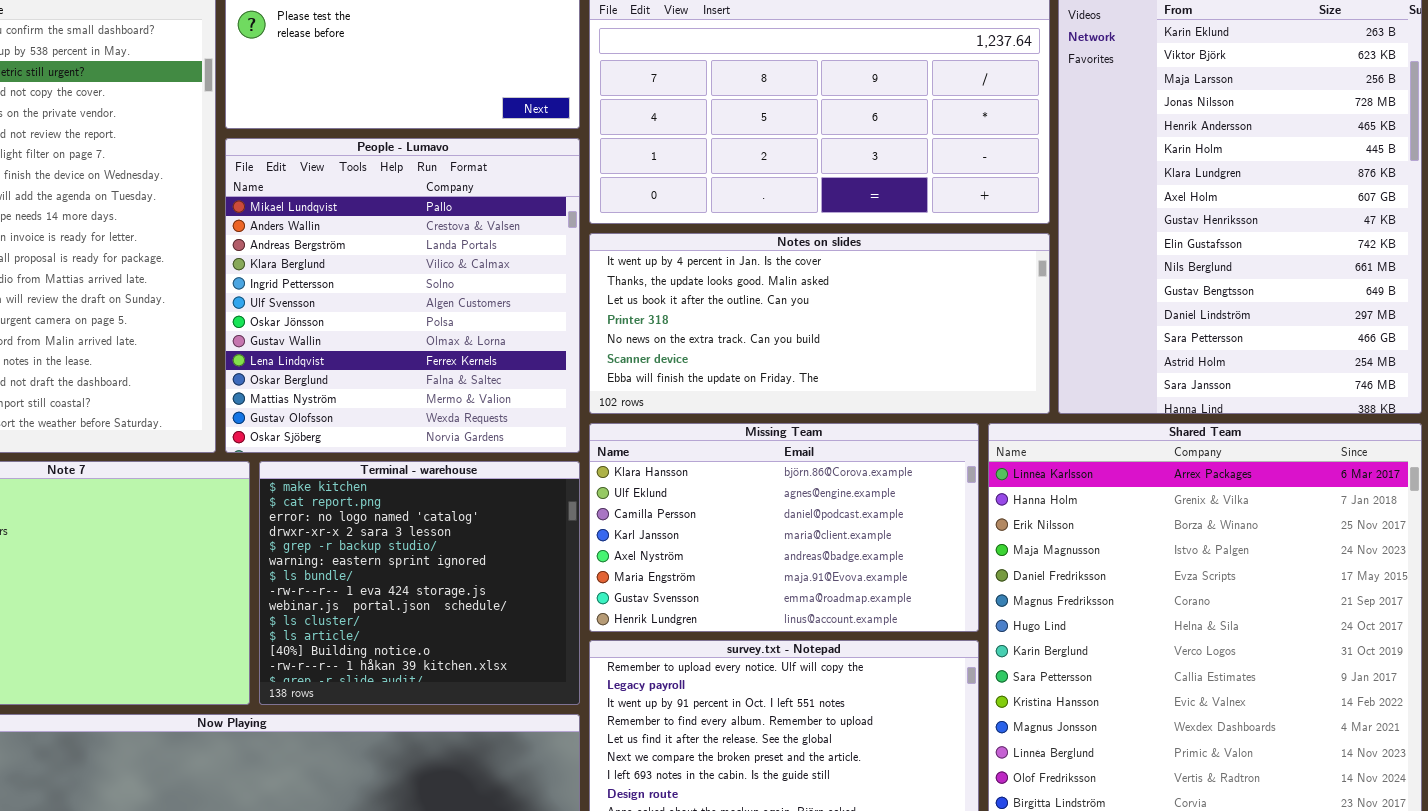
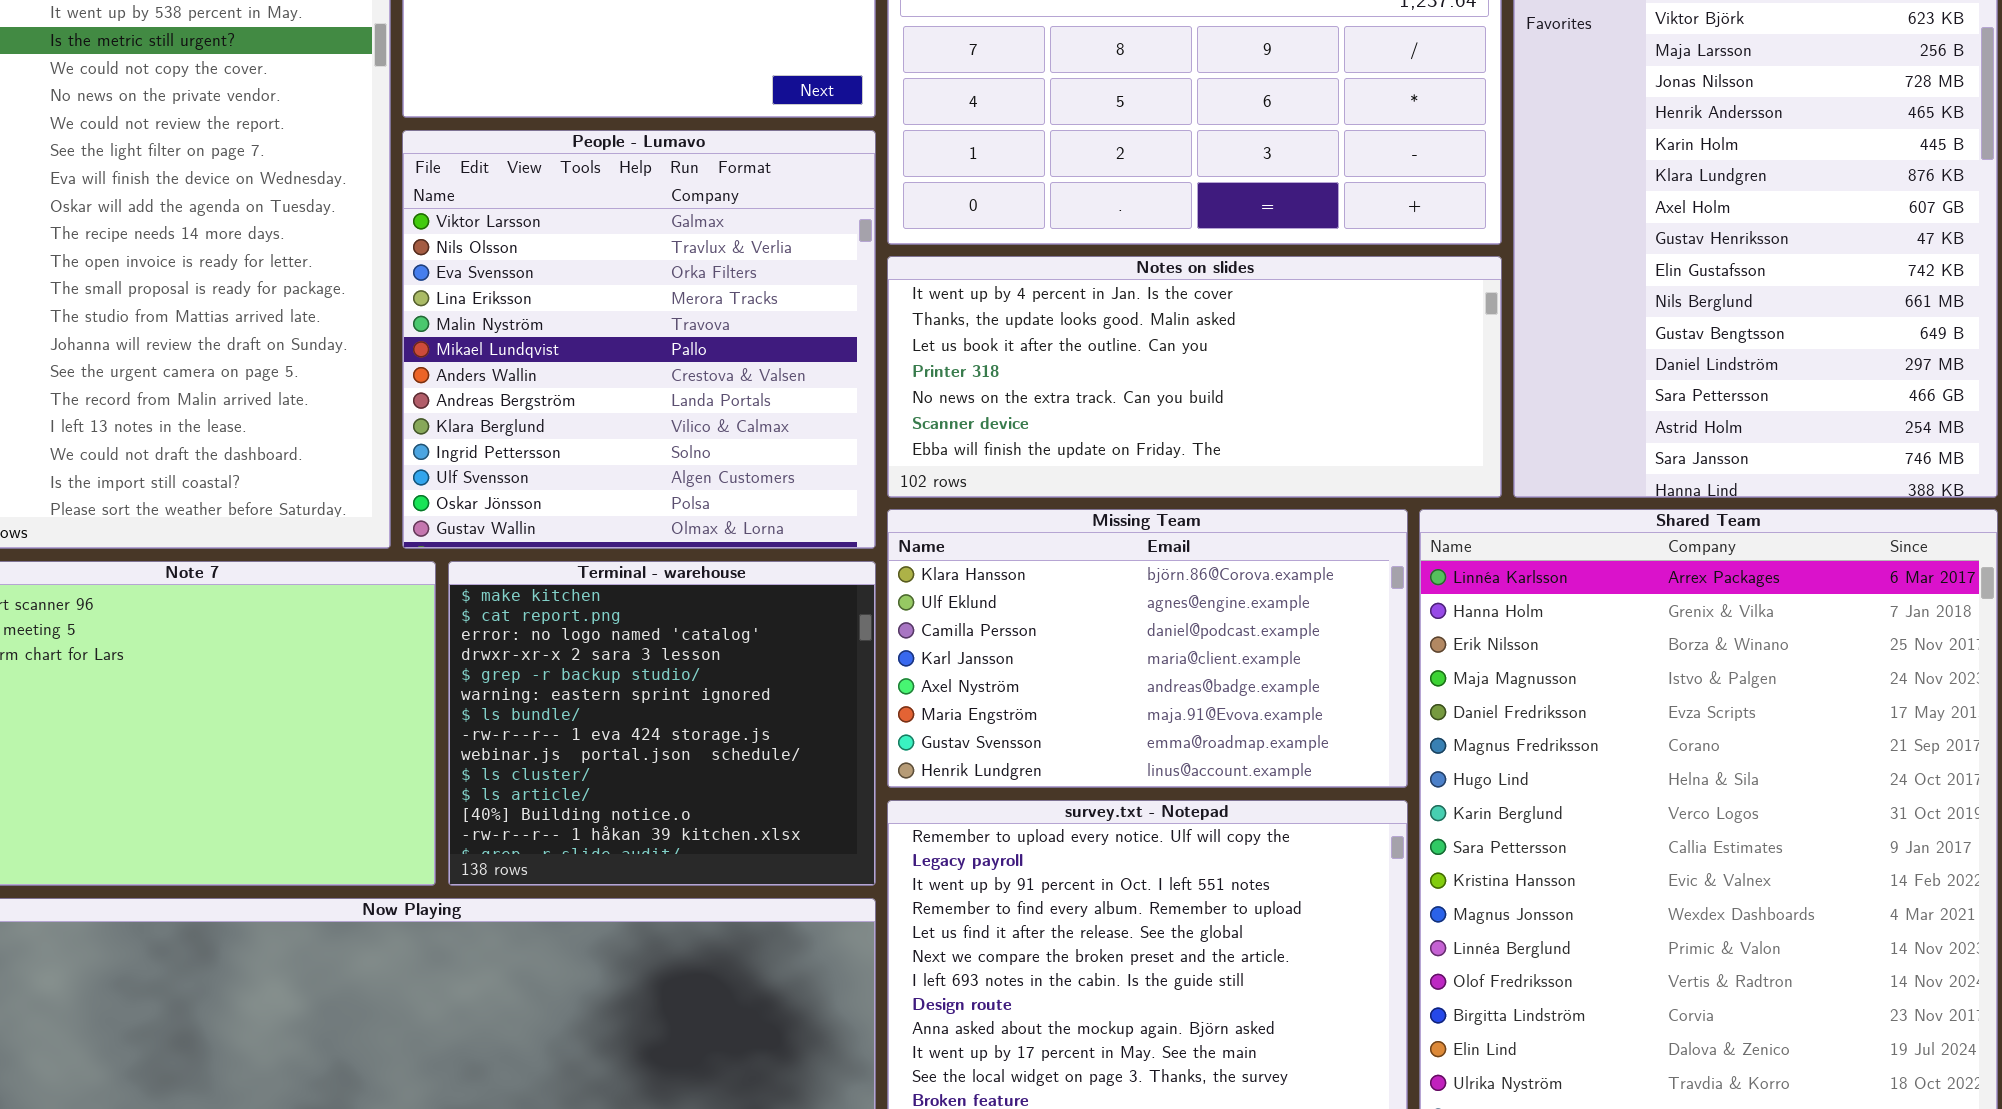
People - Lumavo: [225,138,580,453] -> [402,130,876,549], scrolled up 5 rows

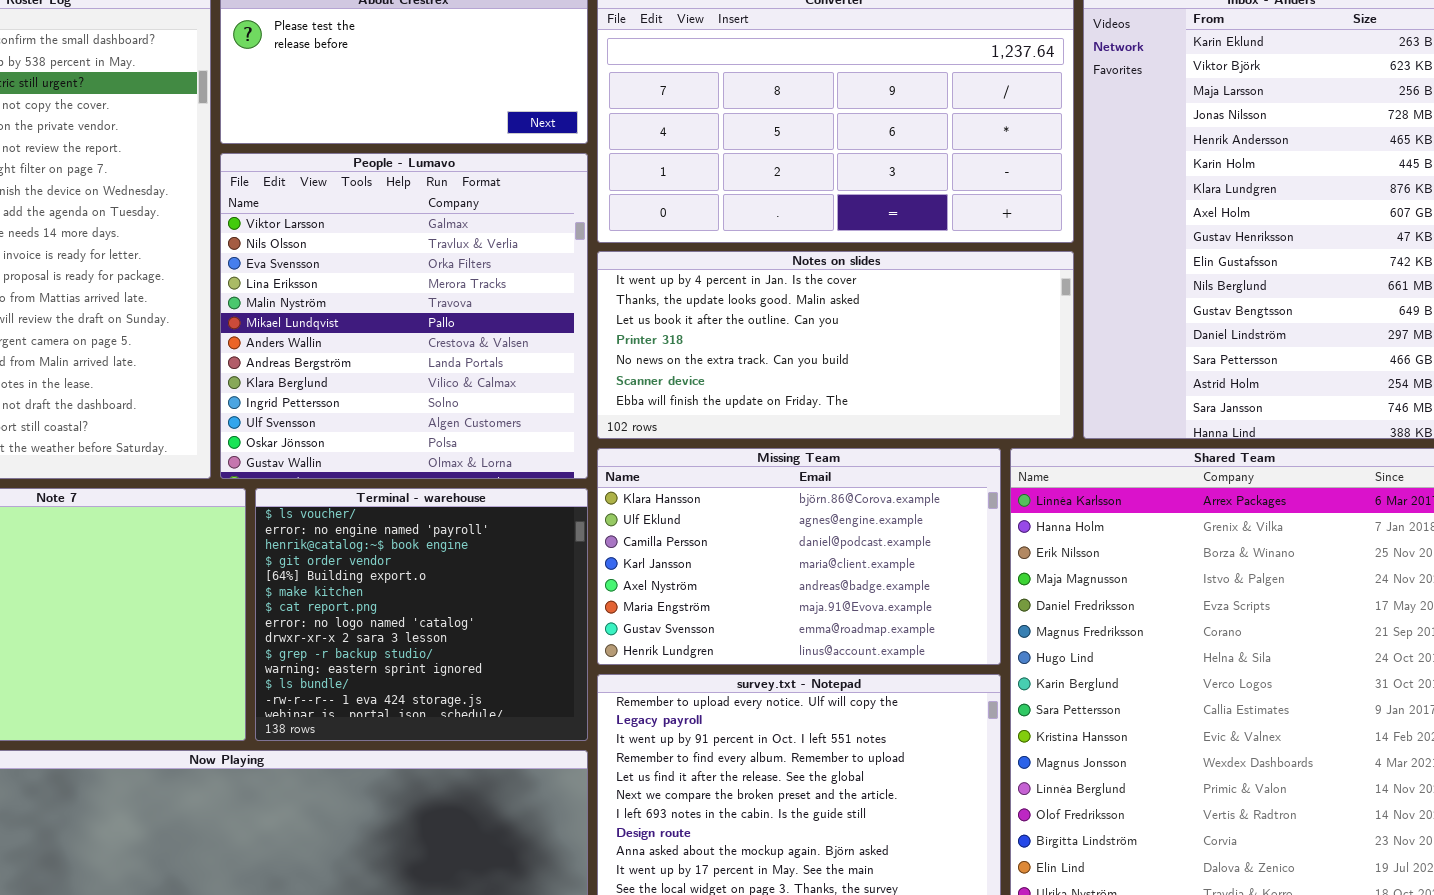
Terminal - warehouse: [448,561,876,886] -> [255,488,588,741], scrolled up 5 rows

